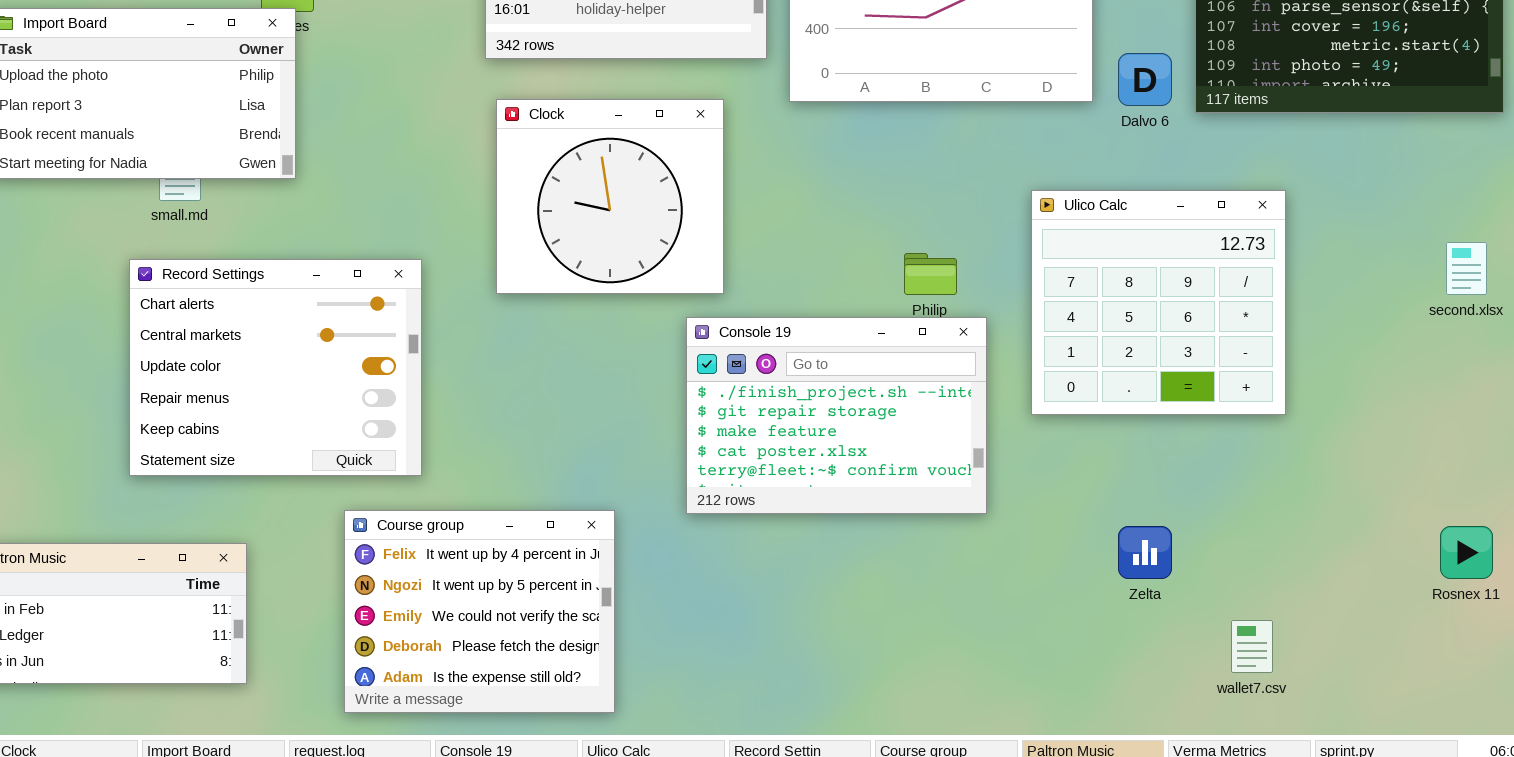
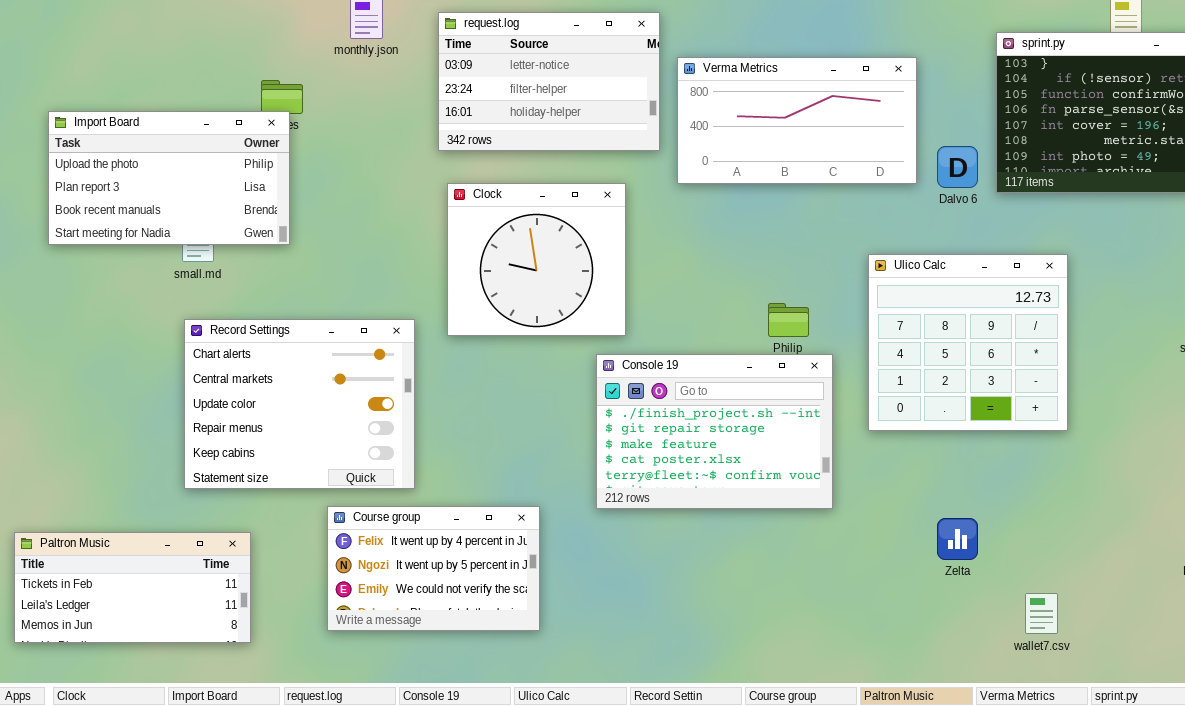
Record Settings: [129,259,422,476] -> [184,319,415,489], moved
Course group: [344,510,615,713] -> [327,506,540,631], resized

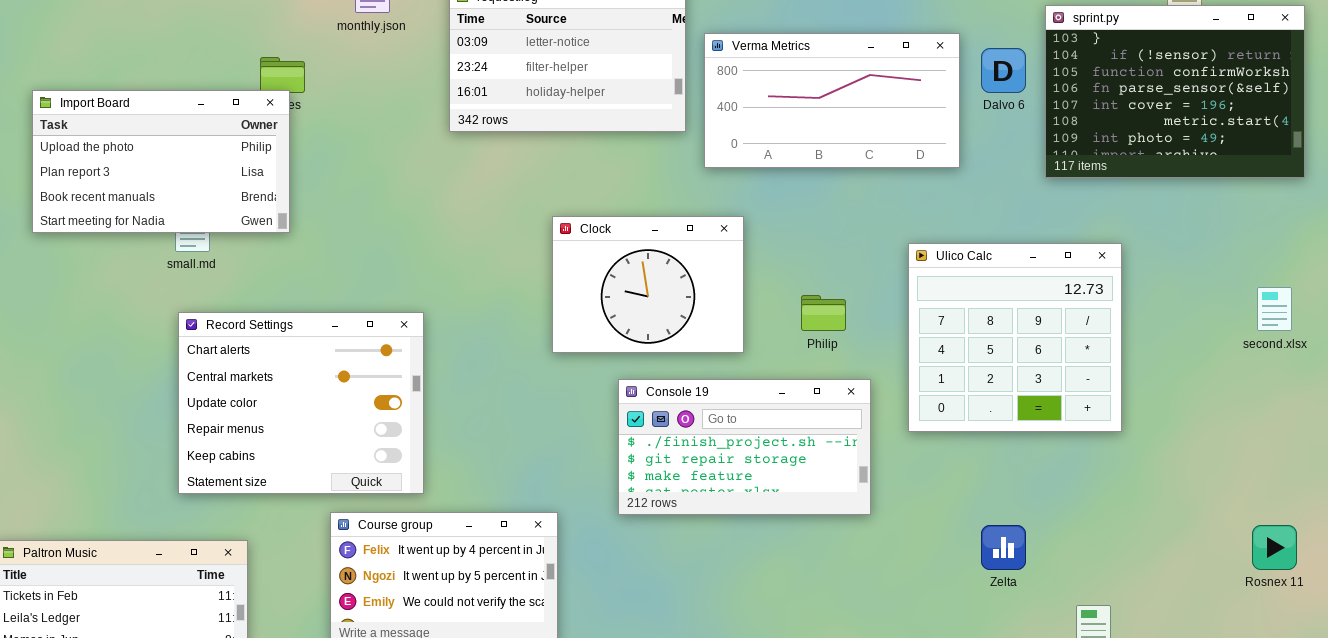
Dalvo 6: [937,146,978,188] -> [981,48,1026,93], moved
Clock: [447,183,626,336] -> [552,216,744,353], moved, resized
Console 19: [596,354,833,509] -> [618,379,871,515], resized

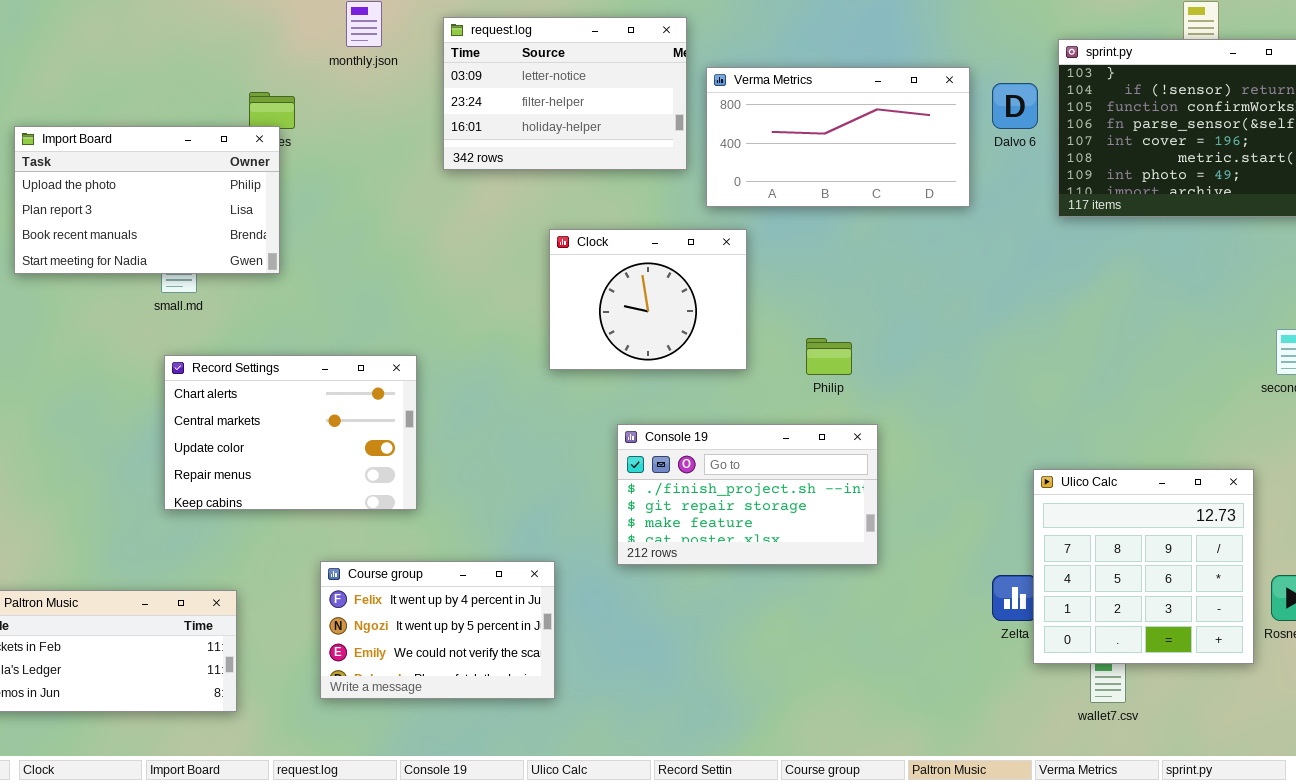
Clock: [552,216,744,353] -> [549,229,747,370], moved
Ulico Calc: [908,243,1122,432] -> [1033,469,1254,664], moved
Record Settings: [178,312,424,494] -> [164,355,417,510], resized

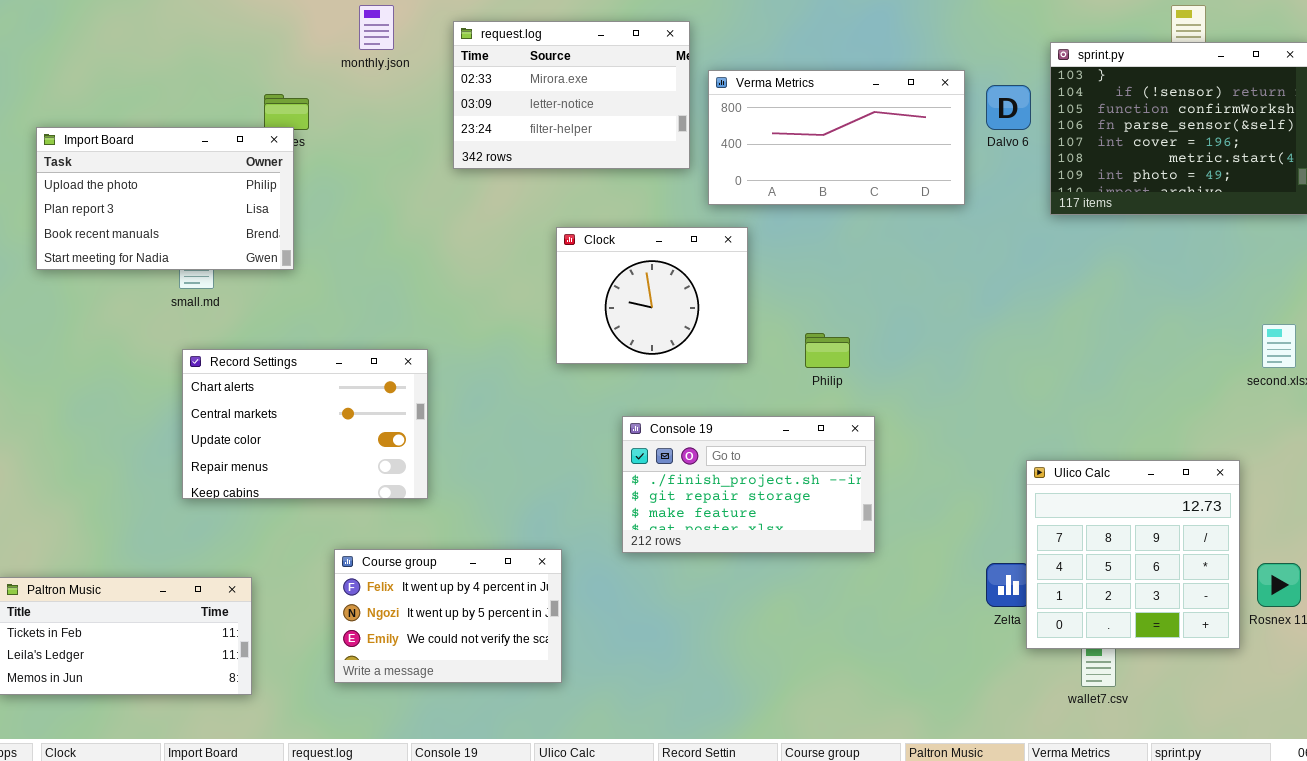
request.log: [443,17,687,170] -> [453,21,690,169], scrolled up 1 row

